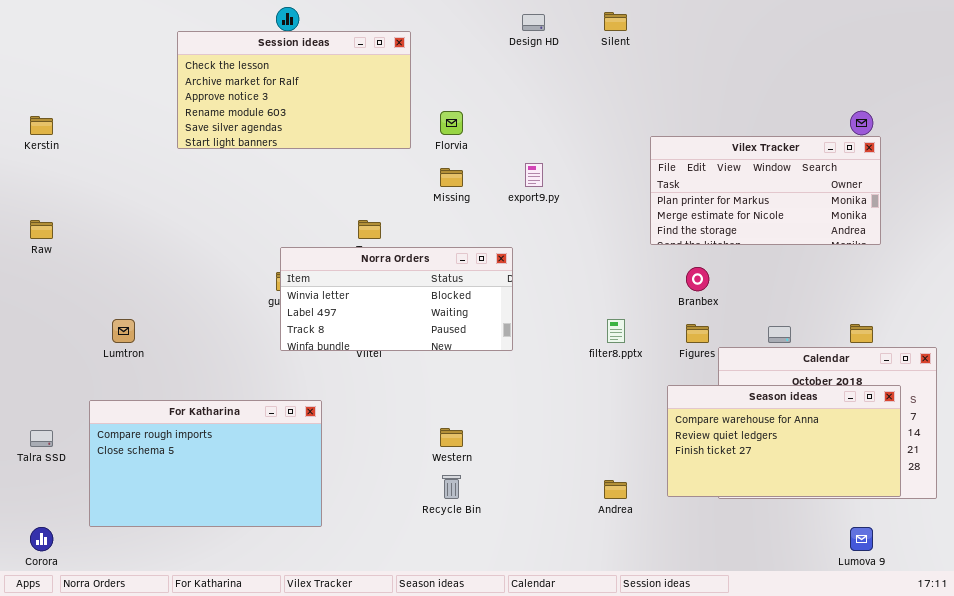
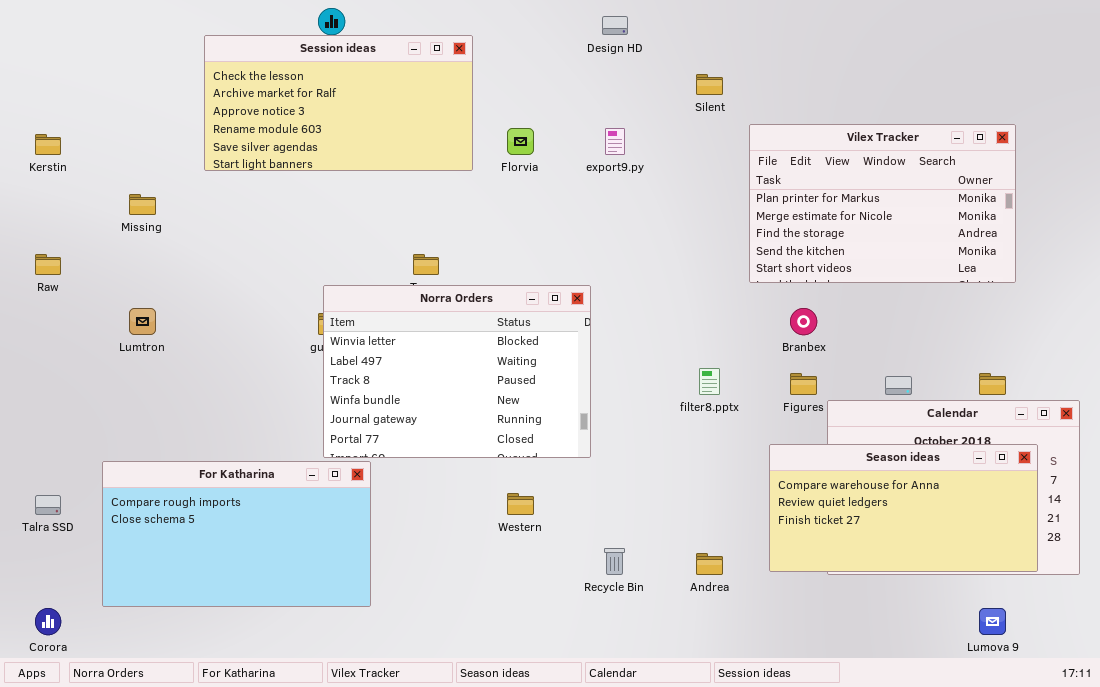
Silent: [604,12,627,31] -> [696,74,723,95], moved
Vilex Tracker: [650,136,881,245] -> [749,124,1016,283], resized
export9.py: [525,163,543,187] -> [605,128,625,155], moved
Missing: [440,168,463,187] -> [129,194,156,215], moved
Norra Orders: [280,247,513,351] -> [323,285,591,458], resized
Lumtron: [112,319,135,343] -> [129,308,156,335], moved
Recycle Bin: [442,475,461,499] -> [604,548,625,575], moved

